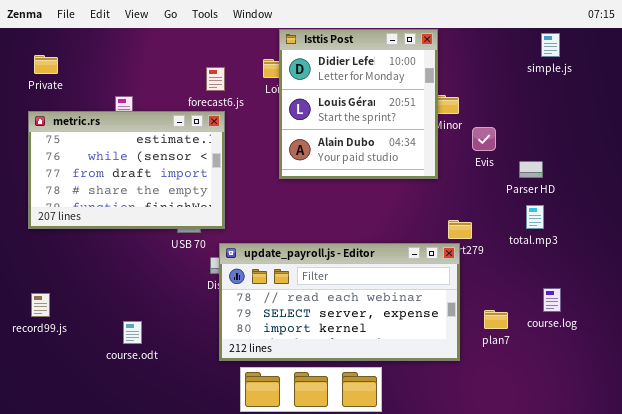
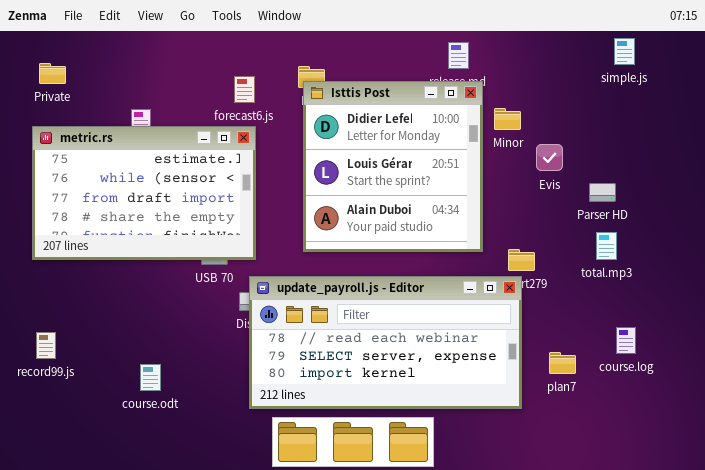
Isttis Post: [279,29,438,179] -> [303,81,483,252], moved

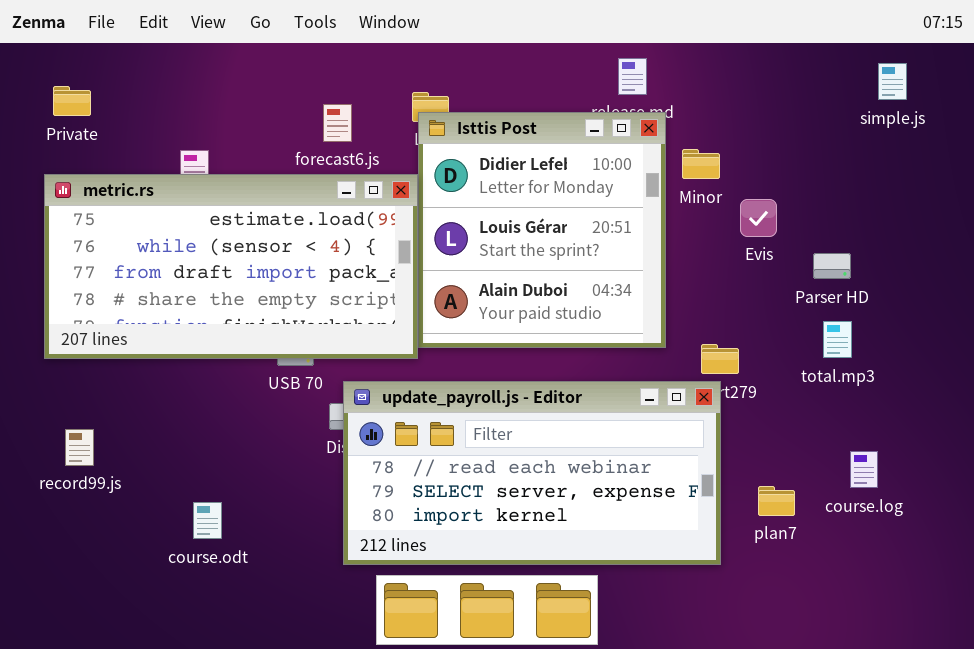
simple.js: [614,38,635,65] -> [878,63,907,100], moved
metric.rs: [32,126,256,260] -> [44,174,418,359], resized
record99.js: [36,332,56,359] -> [65,429,94,466], moved

